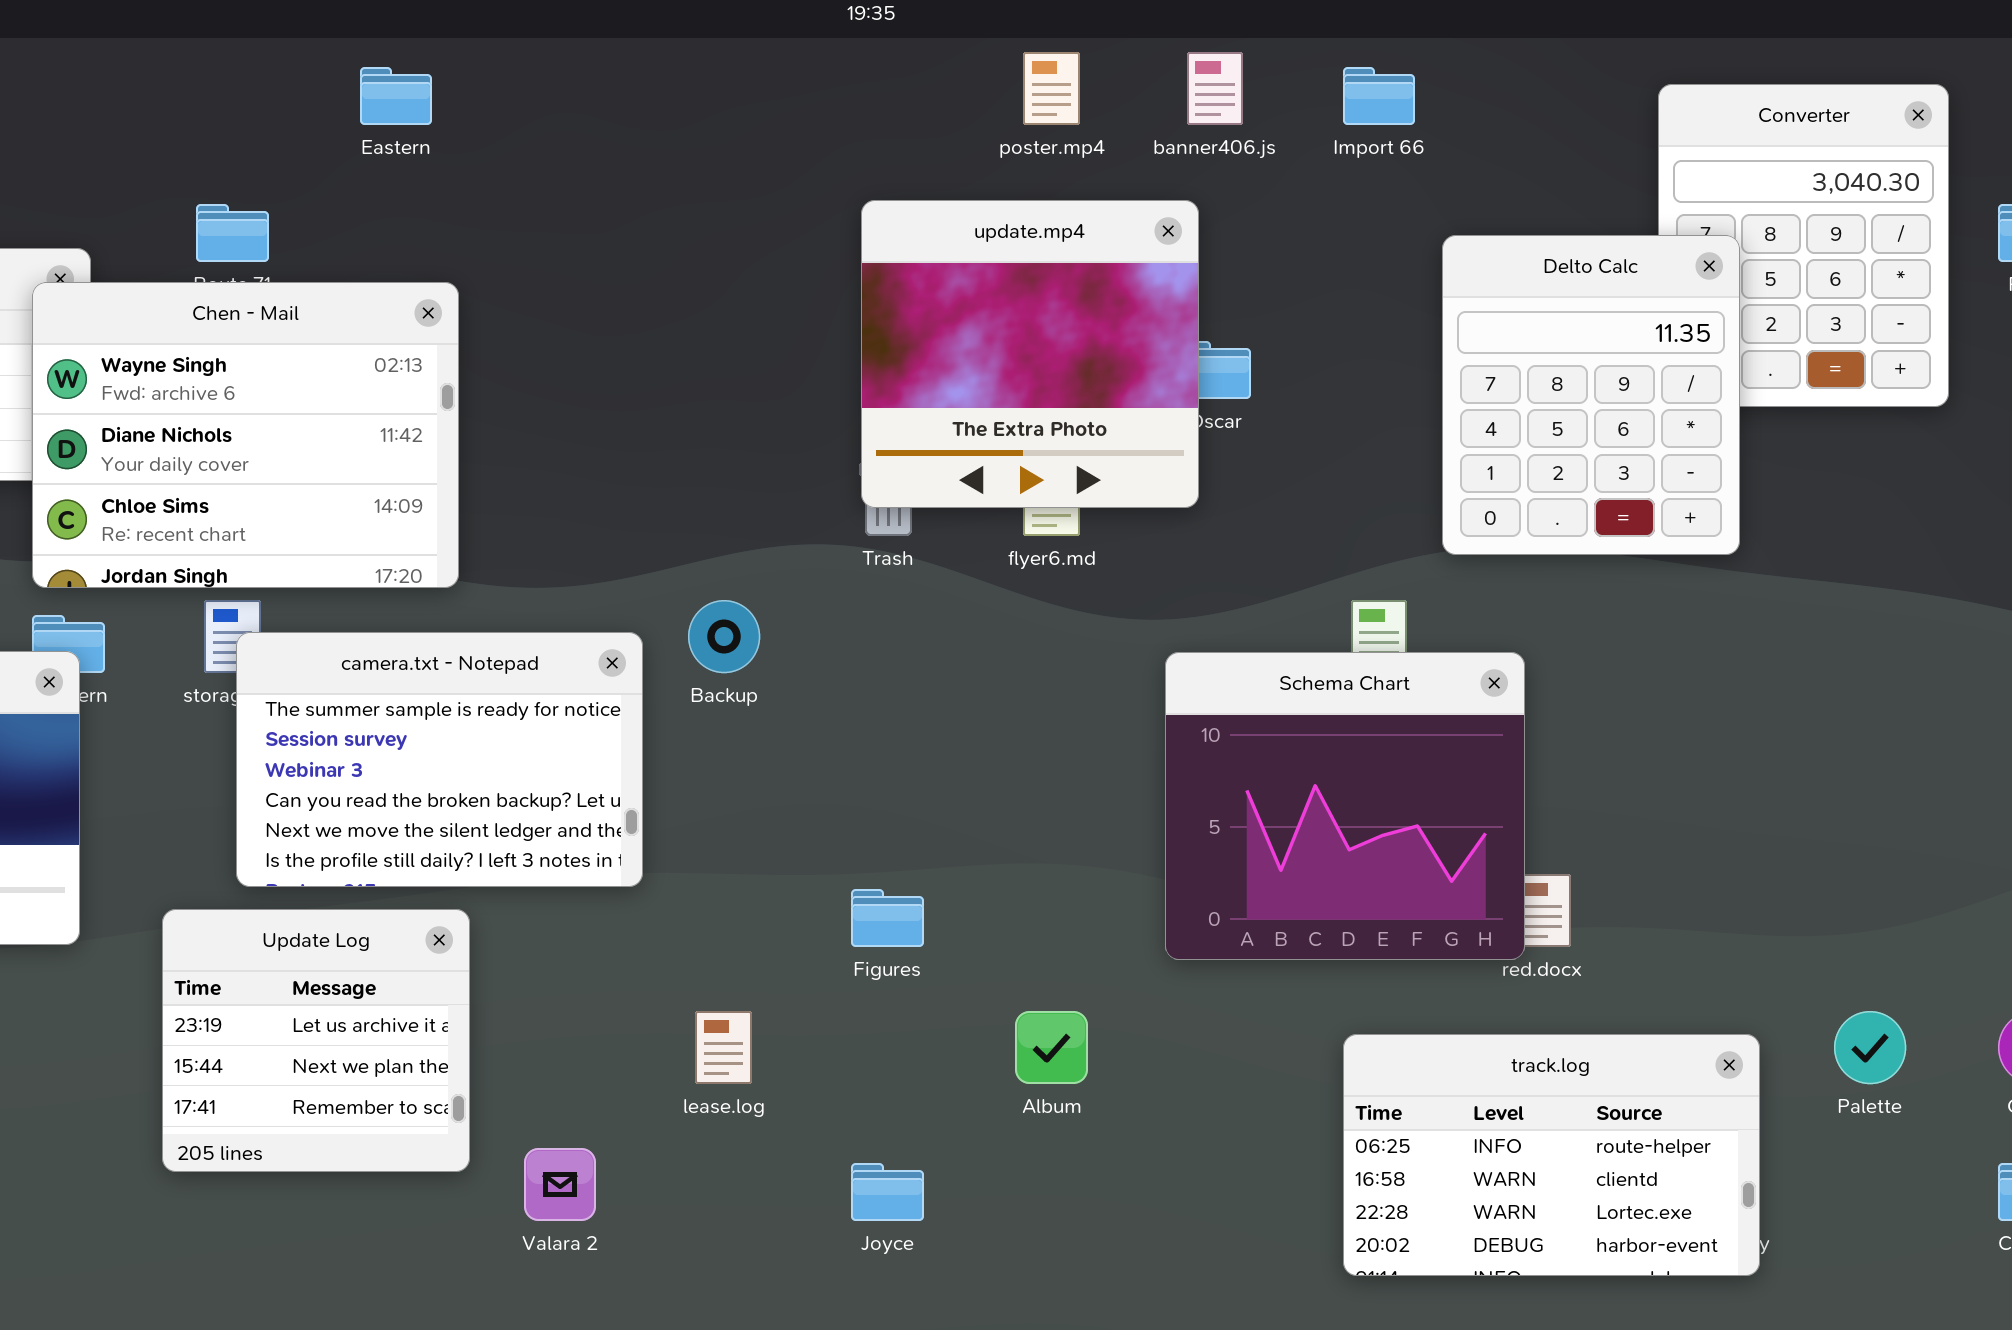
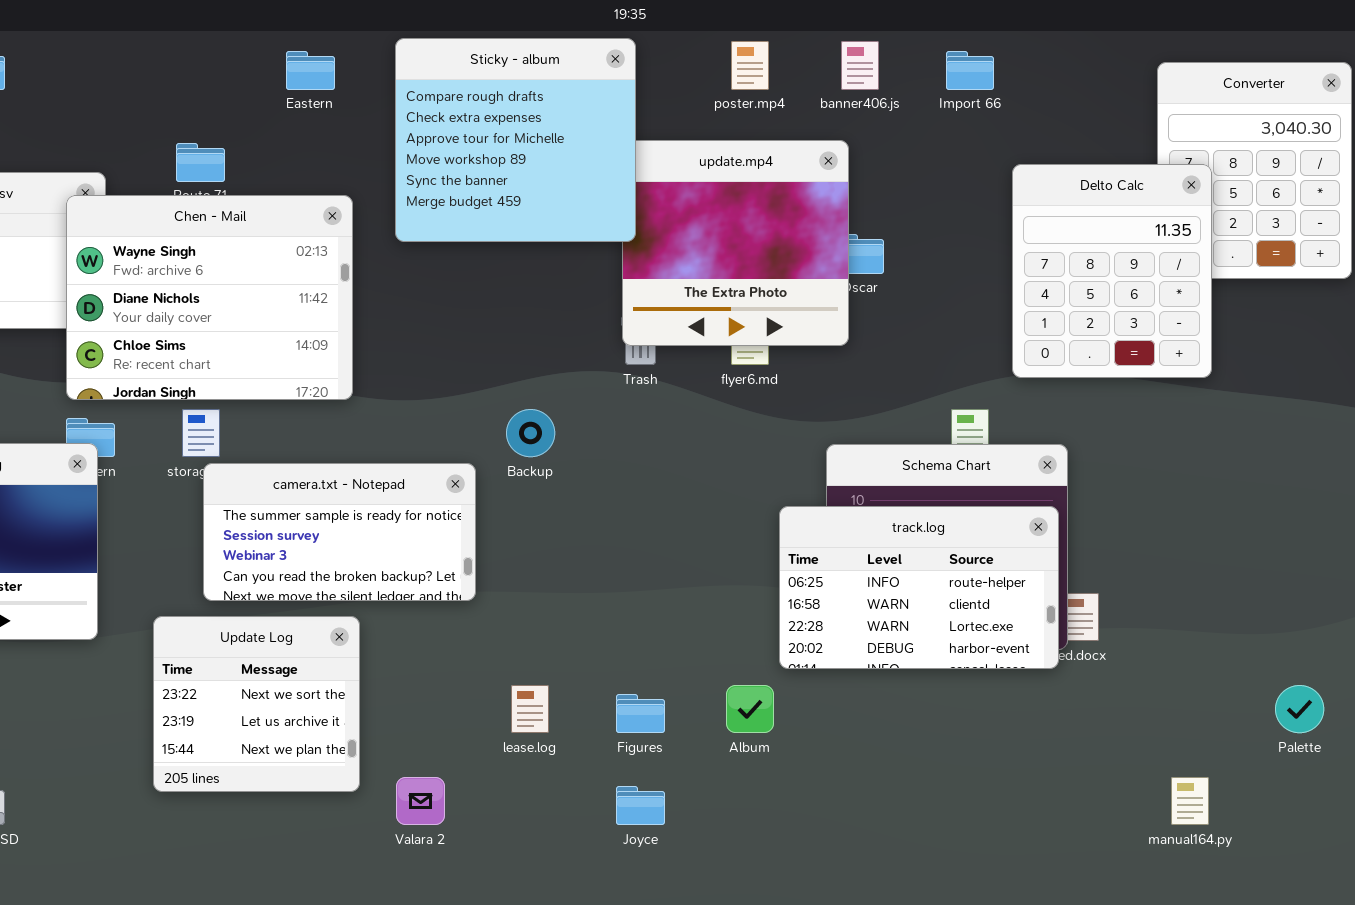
Sticky - album: none -> [395,38,636,242], opened
camera.txt - Notepad: [236,632,643,887] -> [203,463,476,601], resized
Figures: [851,889,924,947] -> [616,694,665,733], moved
Update Log: [162,909,470,1172] -> [153,616,360,792], scrolled up 1 row
track.log: [1343,1034,1760,1276] -> [779,506,1059,669], moved

